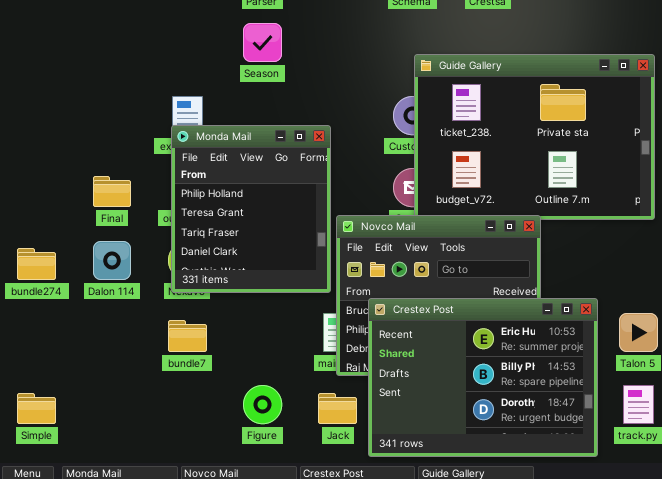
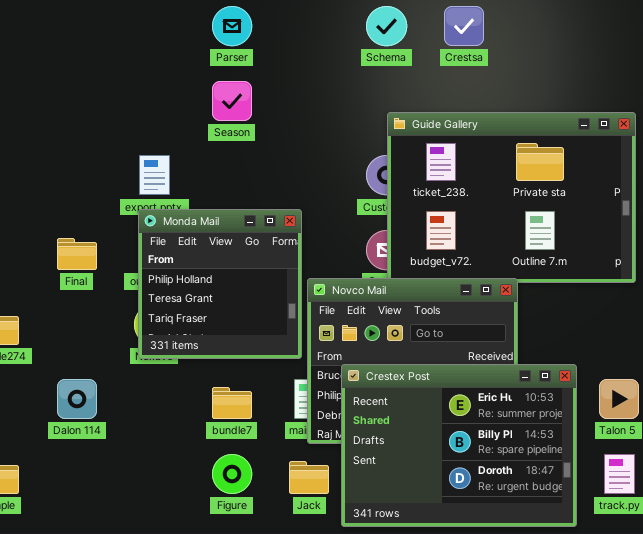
Monda Mail: [171,125,331,293] -> [138,209,302,359], resized
Dalon 114: [93,241,131,280] -> [57,379,97,419], moved
bundle7: [168,320,207,352] -> [212,387,252,419], moved

